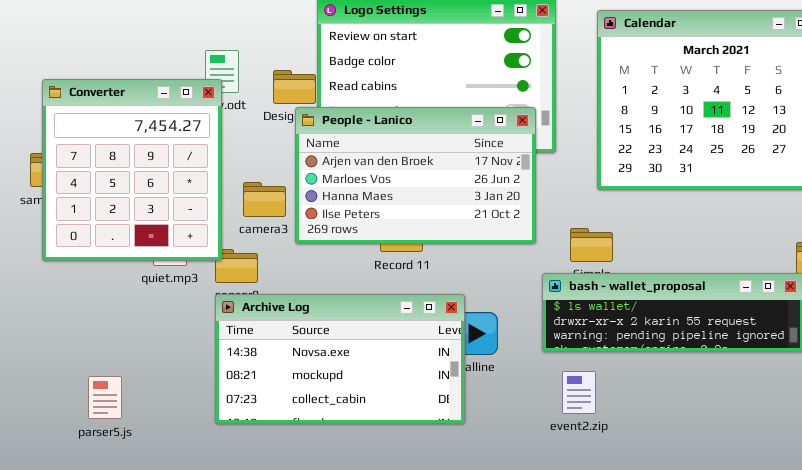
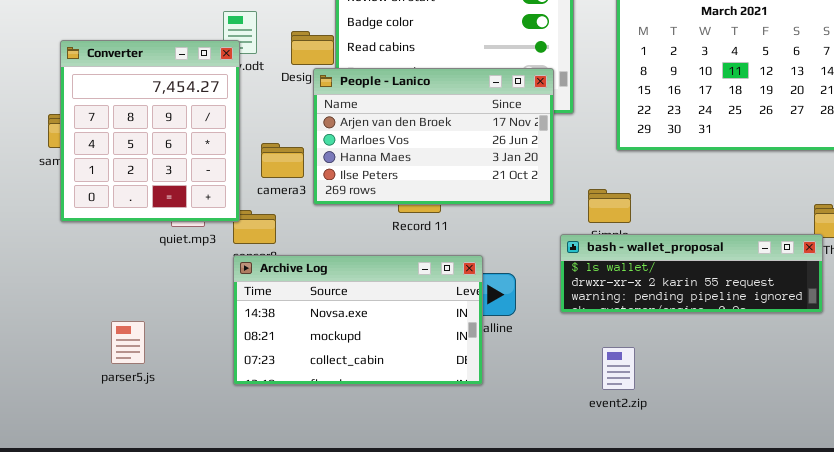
event2.zip: [562,371,596,414] -> [602,347,635,390], moved
parser5.js: [88,376,122,419] -> [111,321,145,364], moved

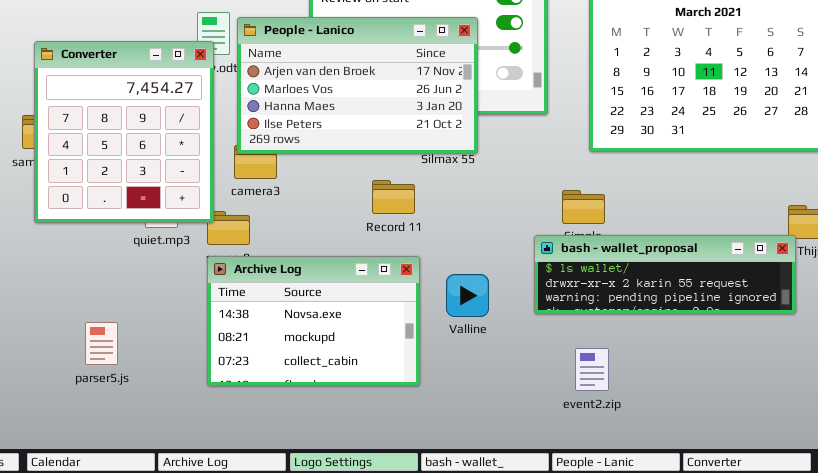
People - Lanico: [313,68,554,205] -> [237,17,478,154], moved
Archive Log: [233,255,483,385] -> [207,256,420,386], resized

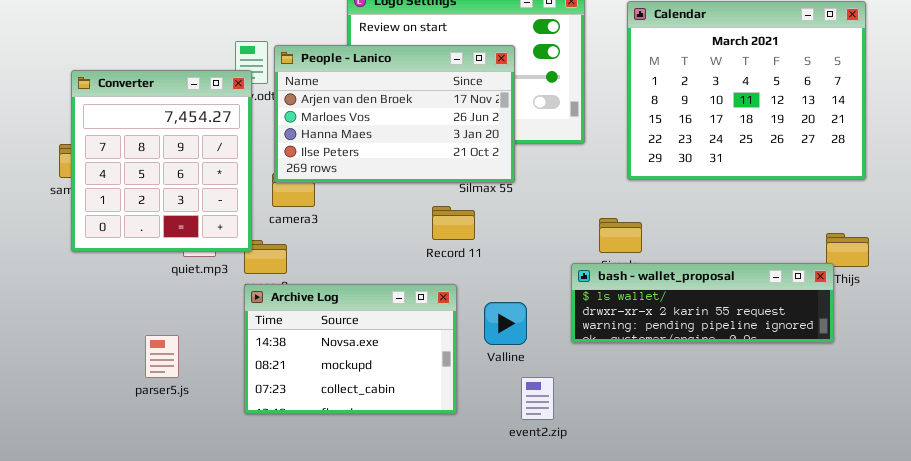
Record 11: [372,180,415,214] -> [432,206,475,240], moved
parser5.js: [85,322,118,365] -> [145,335,179,378], moved
event2.zip: [575,348,609,391] -> [521,377,554,420], moved

